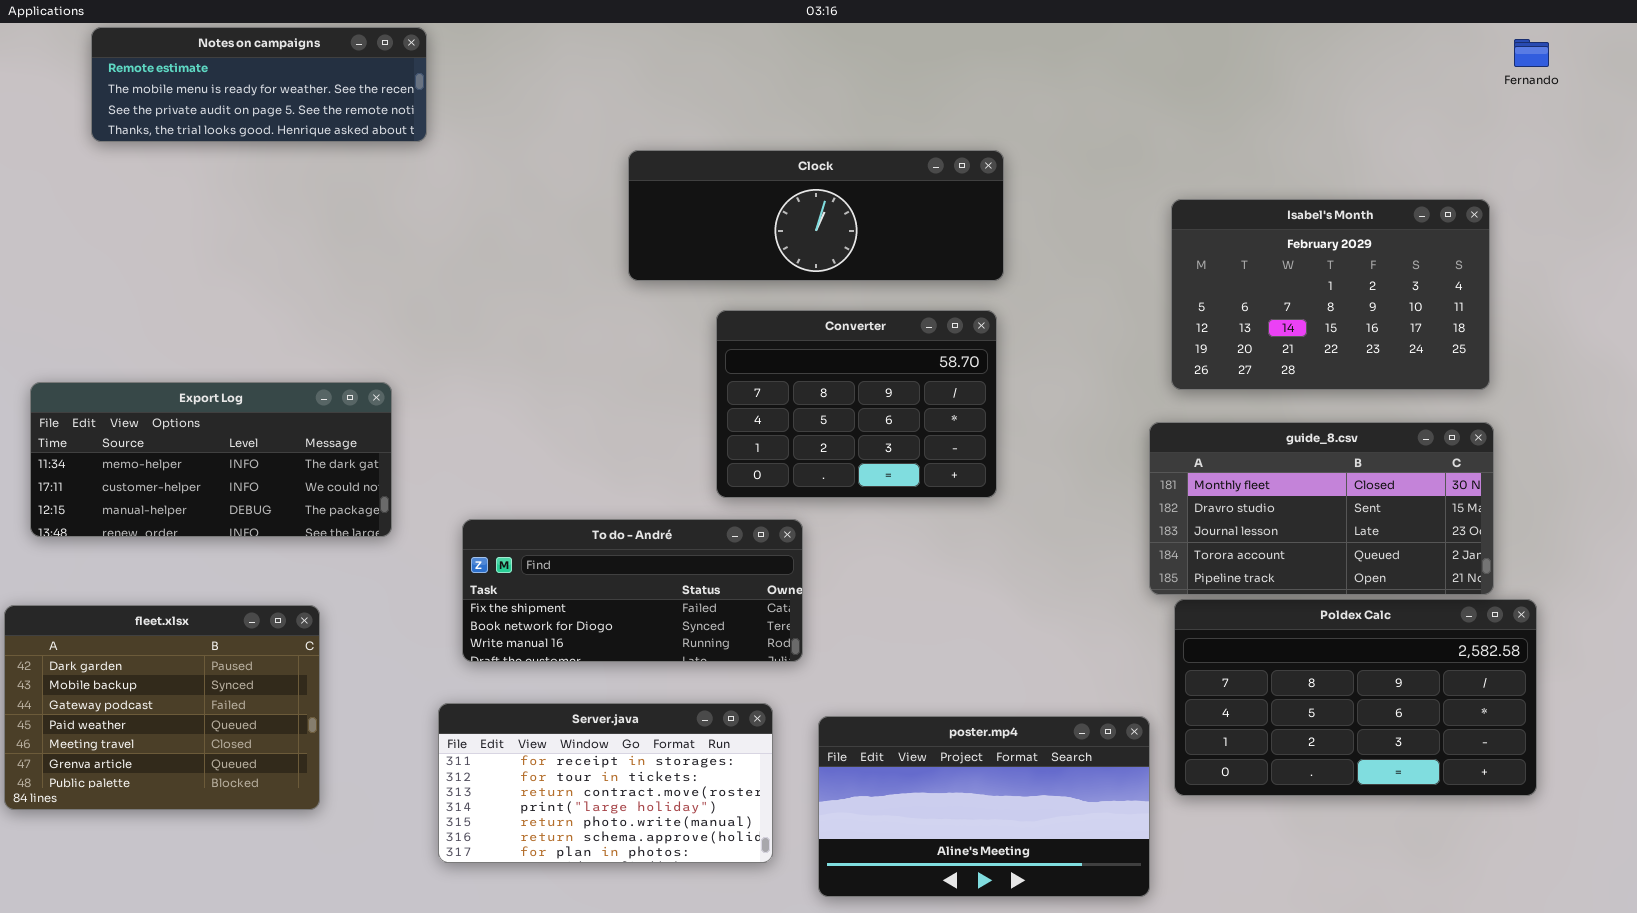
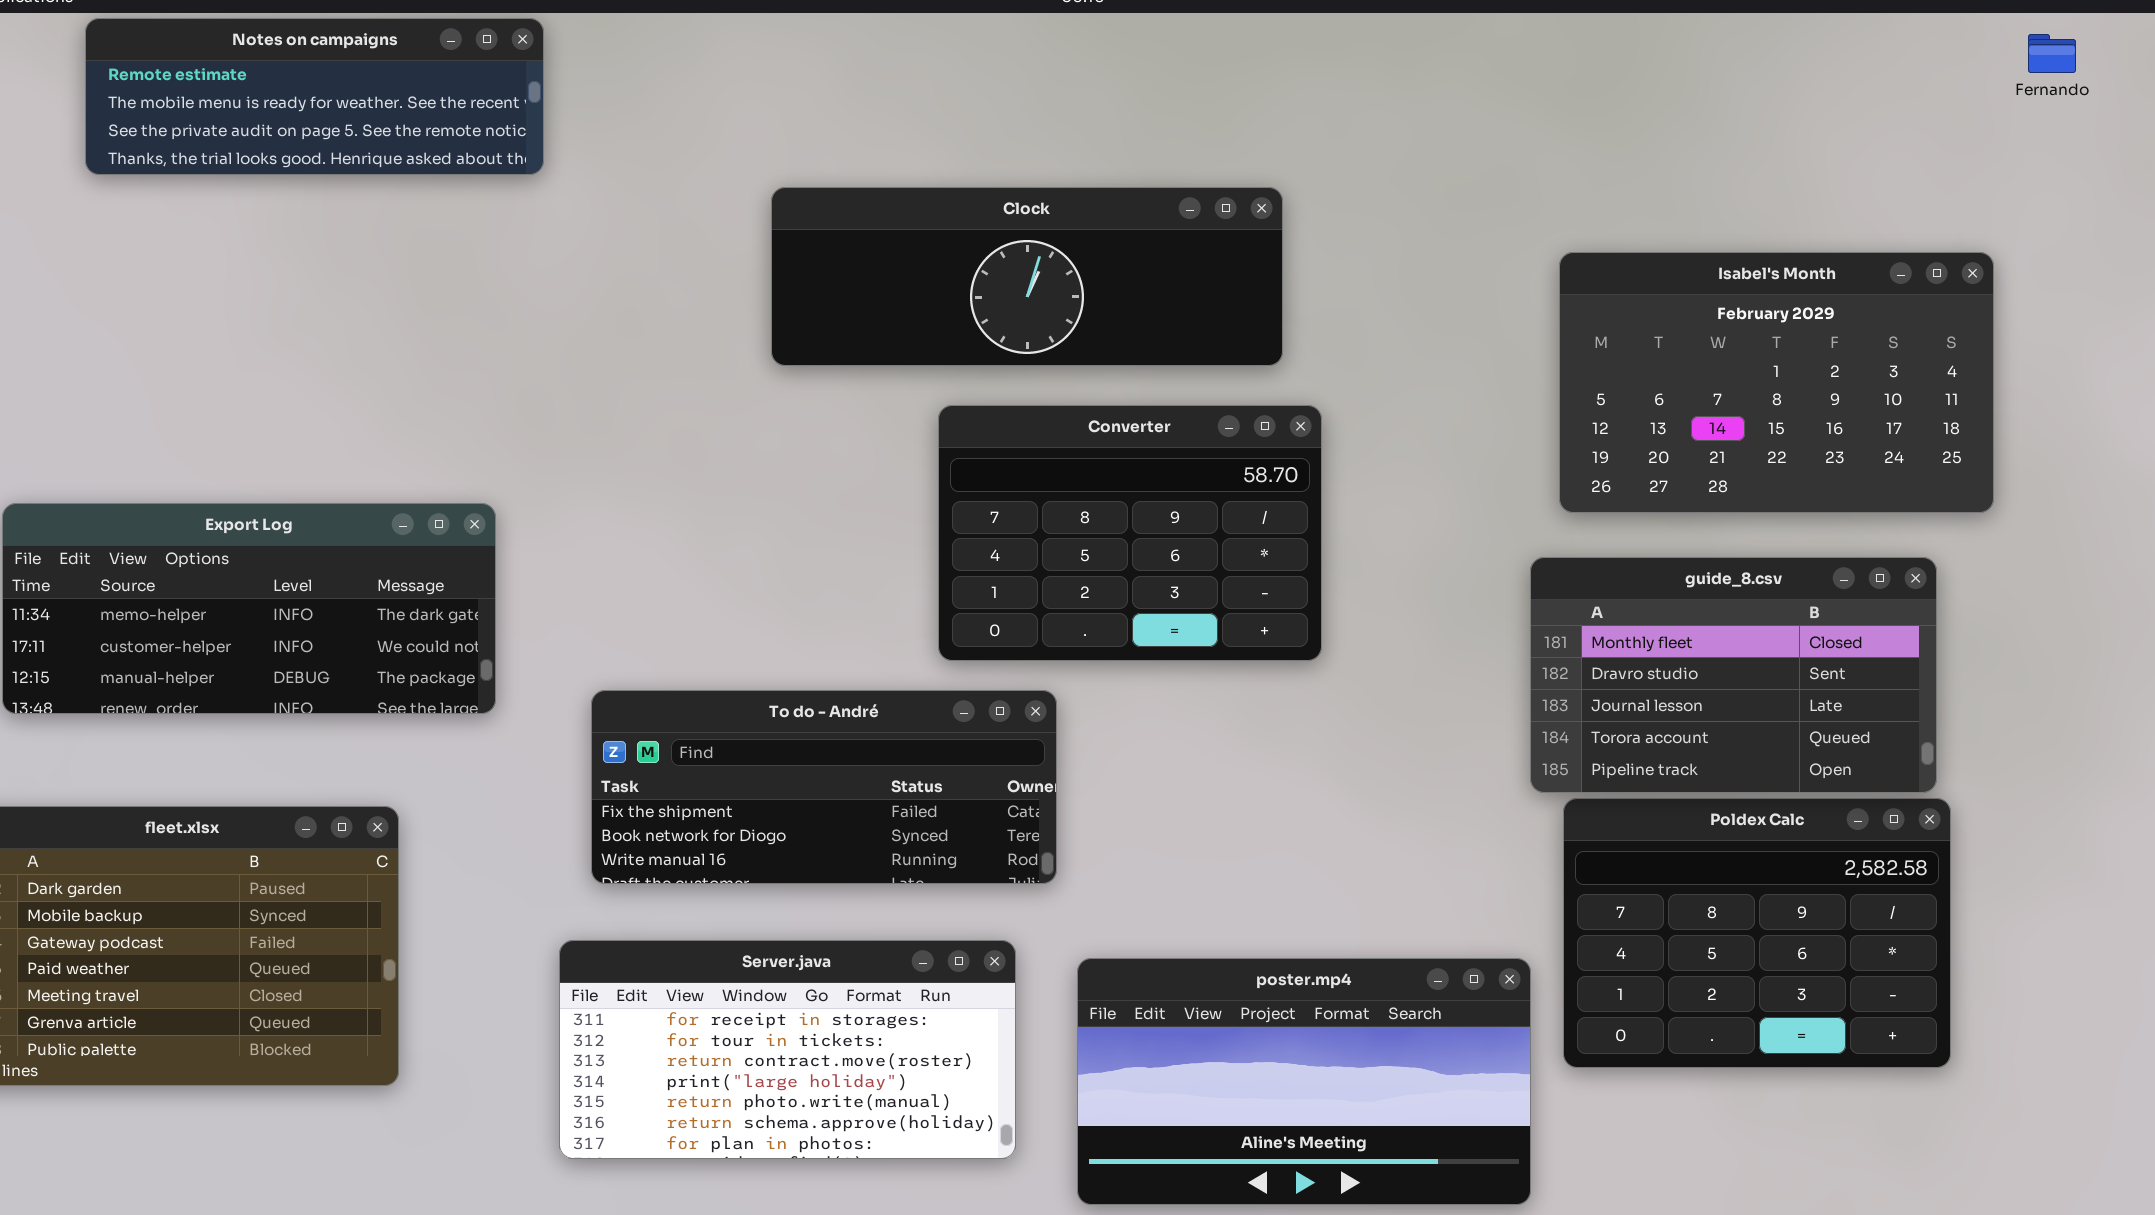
Clock: [628,150,1004,281] -> [771,187,1283,366], moved
guide_8.csv: [1149,422,1494,595] -> [1530,557,1937,793], resized
Poldex Calc: [1174,599,1537,796] -> [1563,798,1951,1068], resized

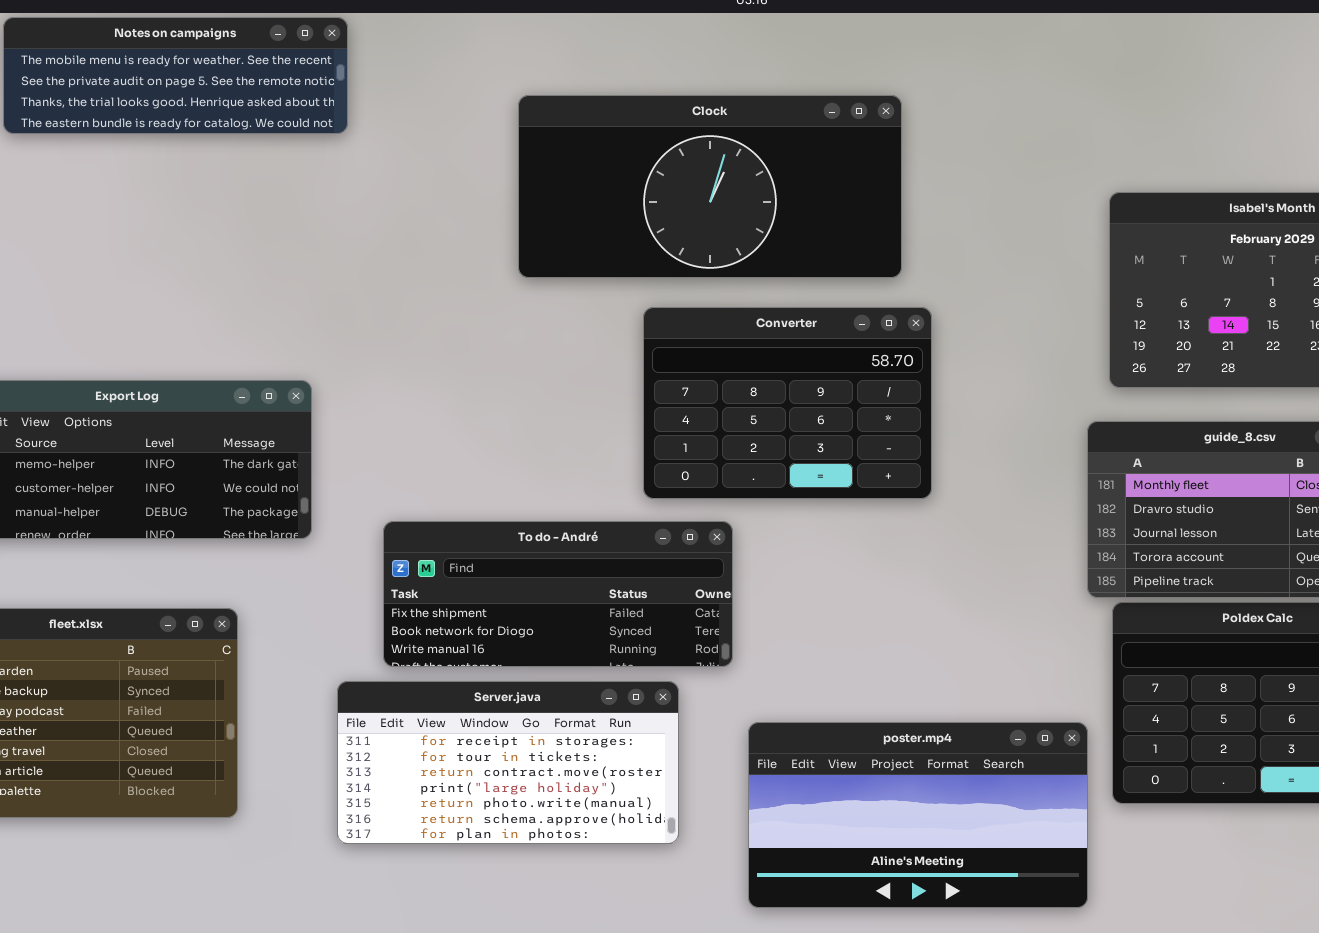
Notes on campaigns: [85,18,544,175] -> [3,17,348,134], scrolled down 1 row
Clock: [771,187,1283,366] -> [518,95,902,278], resized
Server.java: [559,940,1016,1159] -> [337,681,679,844], moved

